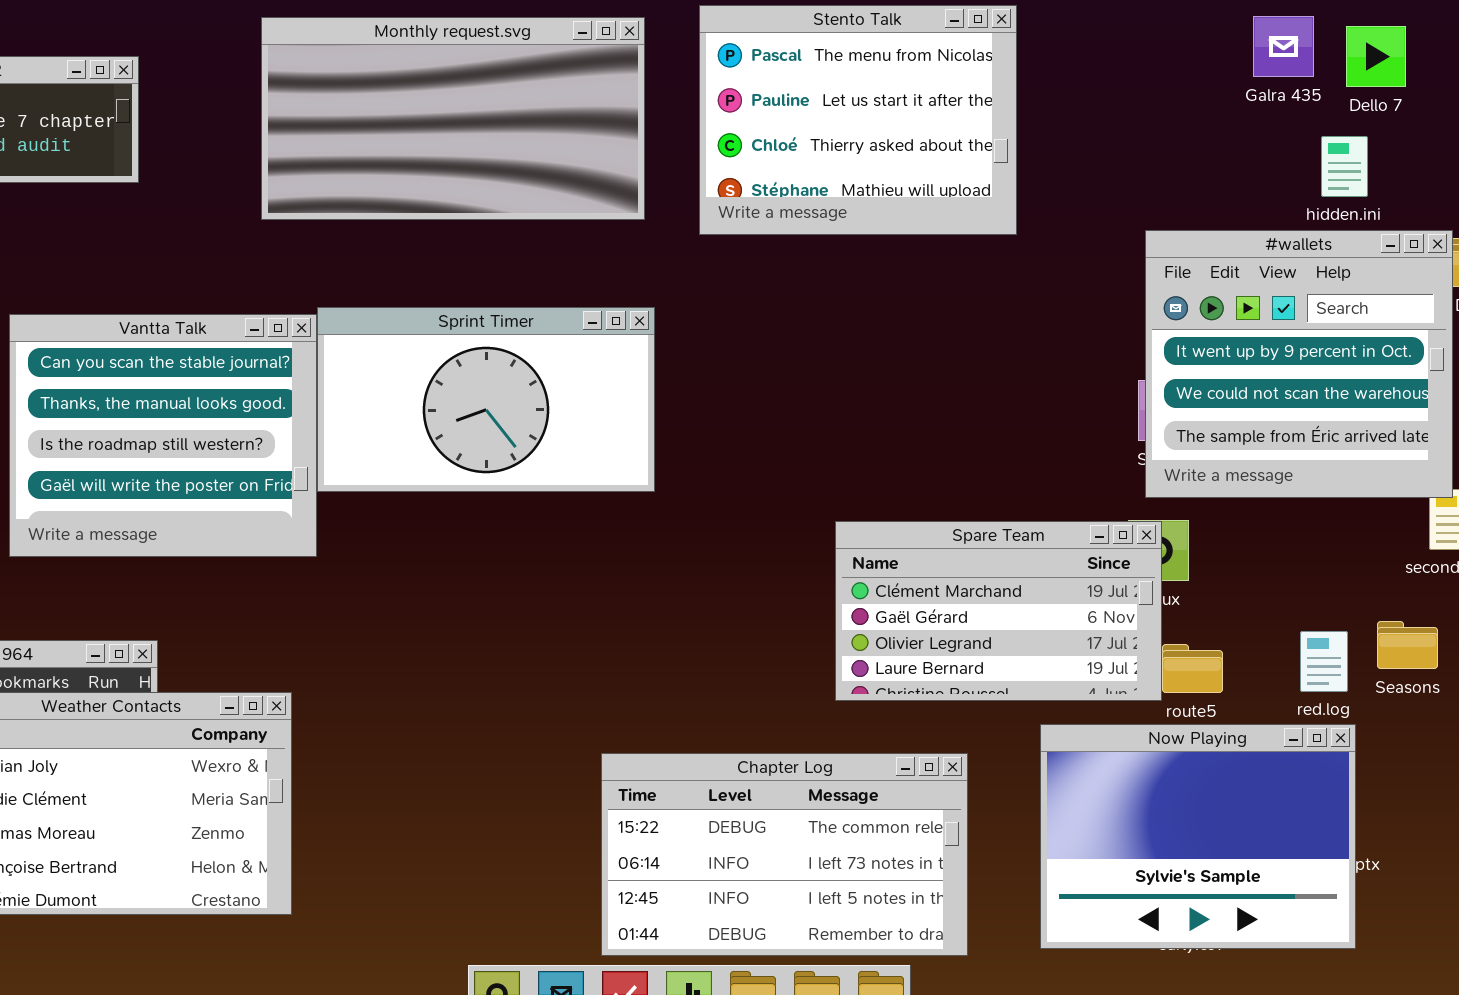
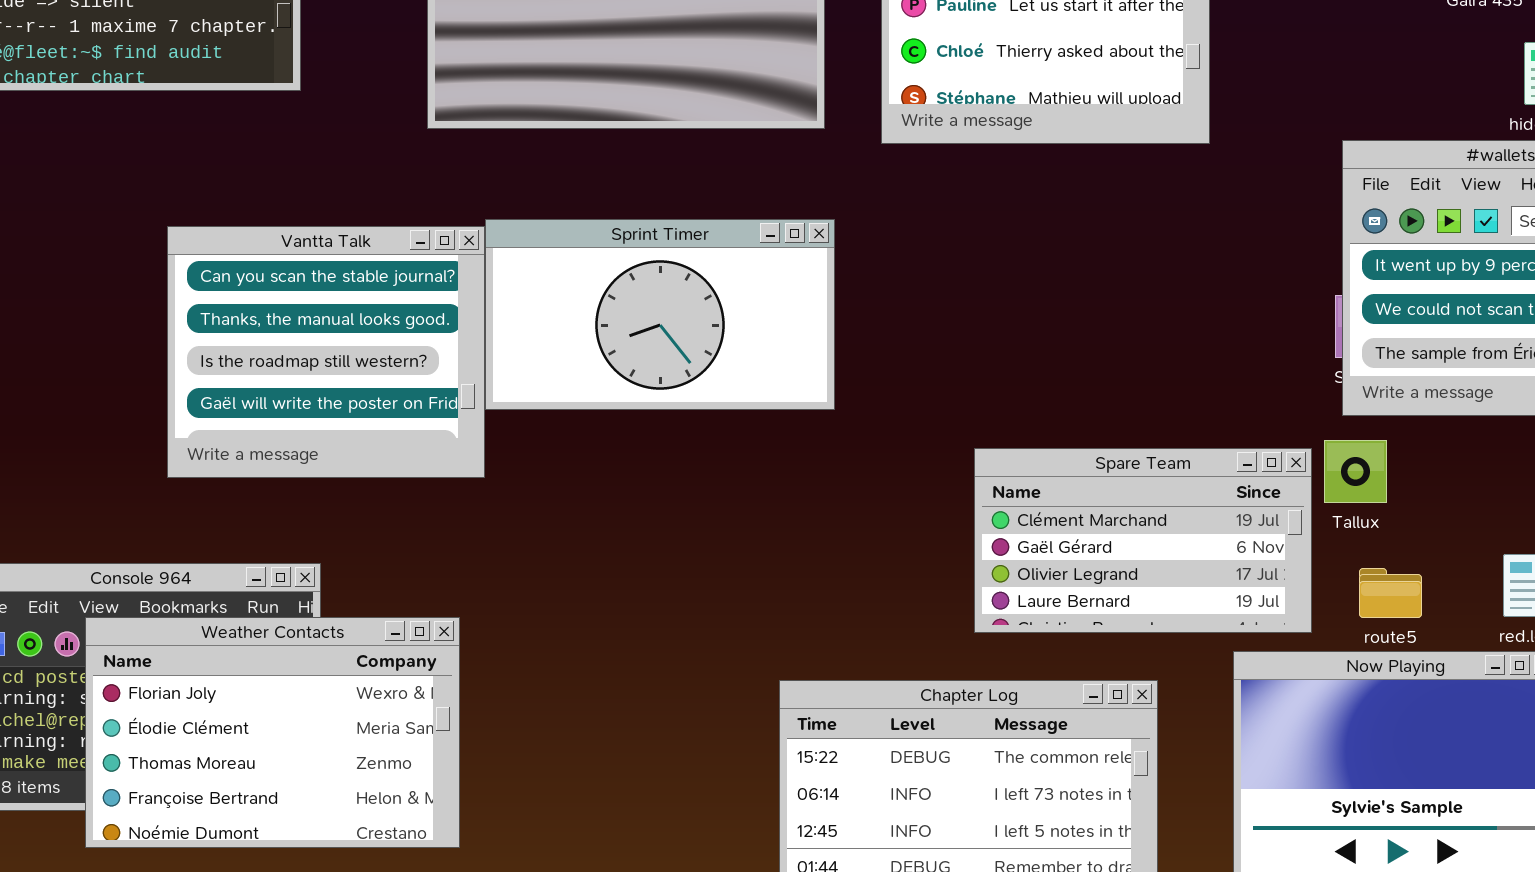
Spare Team: [835,521,1162,701] -> [974,448,1312,633], moved

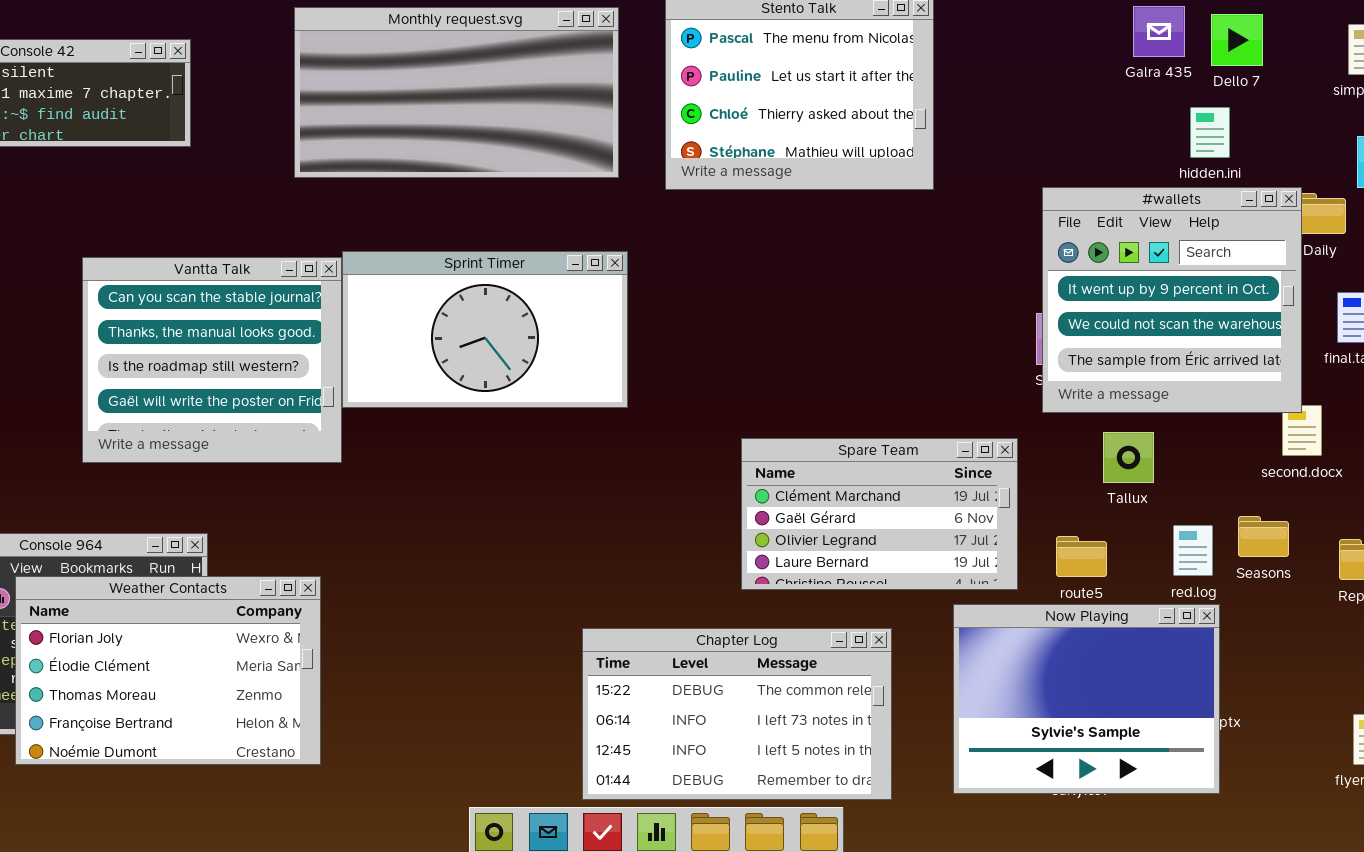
Tallux: [1324,440,1387,503] -> [1103,432,1154,483], moved

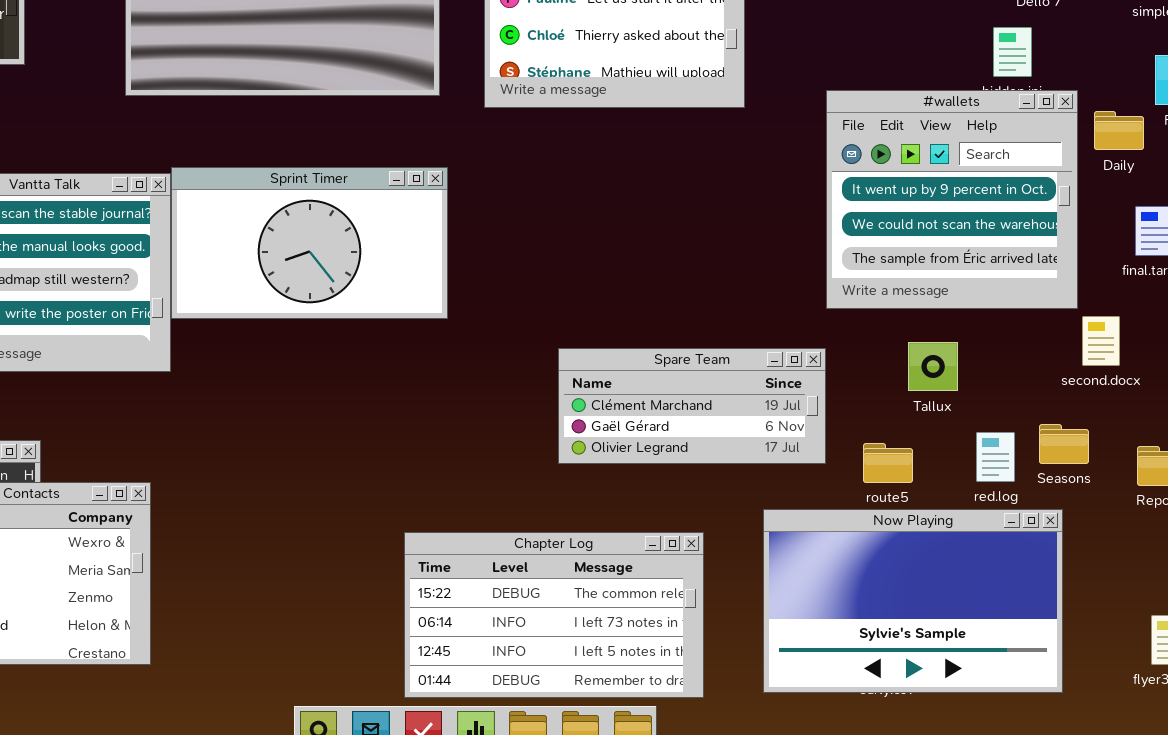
#wallets: [1042,187,1302,413] -> [826,90,1078,309], moved
Spare Team: [741,438,1018,590] -> [558,348,826,464], resized
Now Playing: [953,604,1220,794] -> [763,509,1063,693], resized

